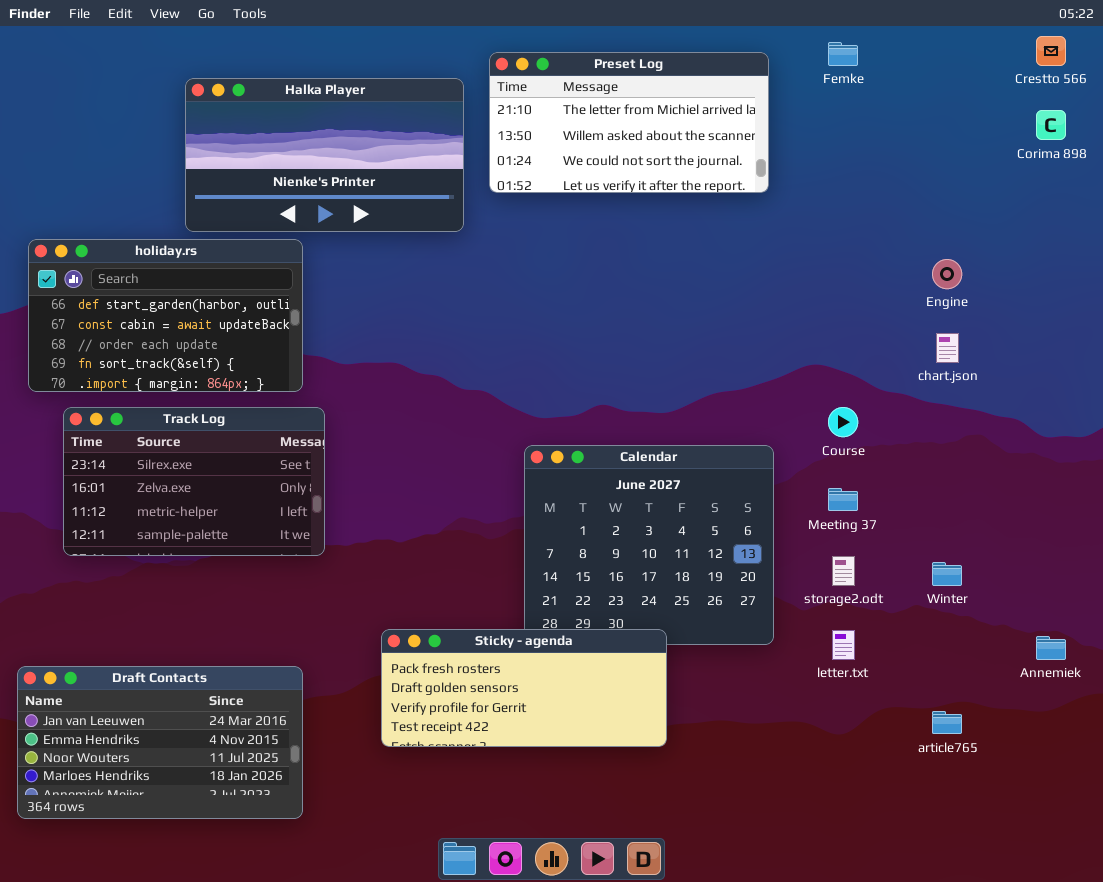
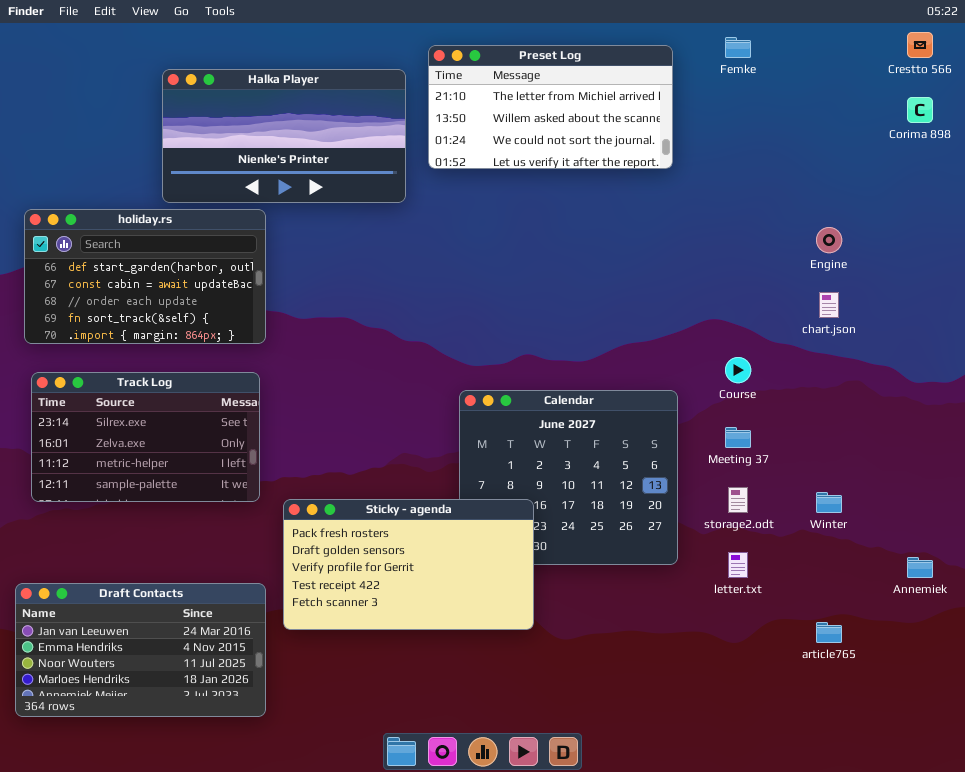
Track Log: [63,407,325,556] -> [31,372,260,502], moved
Sticky - agenda: [381,629,667,747] -> [283,499,534,630], moved, resized

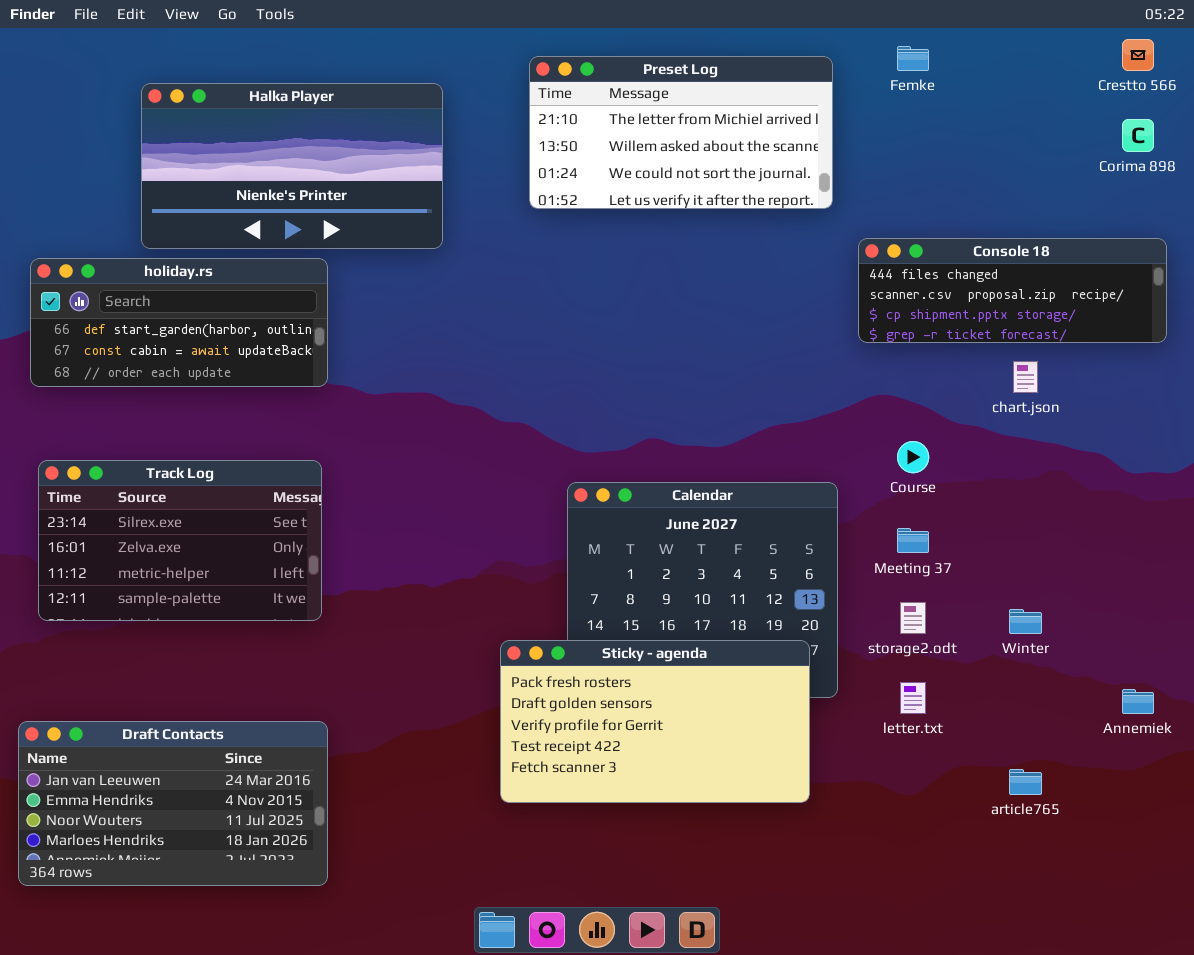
Halka Player: [162,69,406,203] -> [141,83,443,249], moved
Console 18: none -> [858,238,1167,343], opened
holiday.rs: [24,209,266,344] -> [30,258,328,387], resized
Sticky - agenda: [283,499,534,630] -> [500,640,810,803], moved

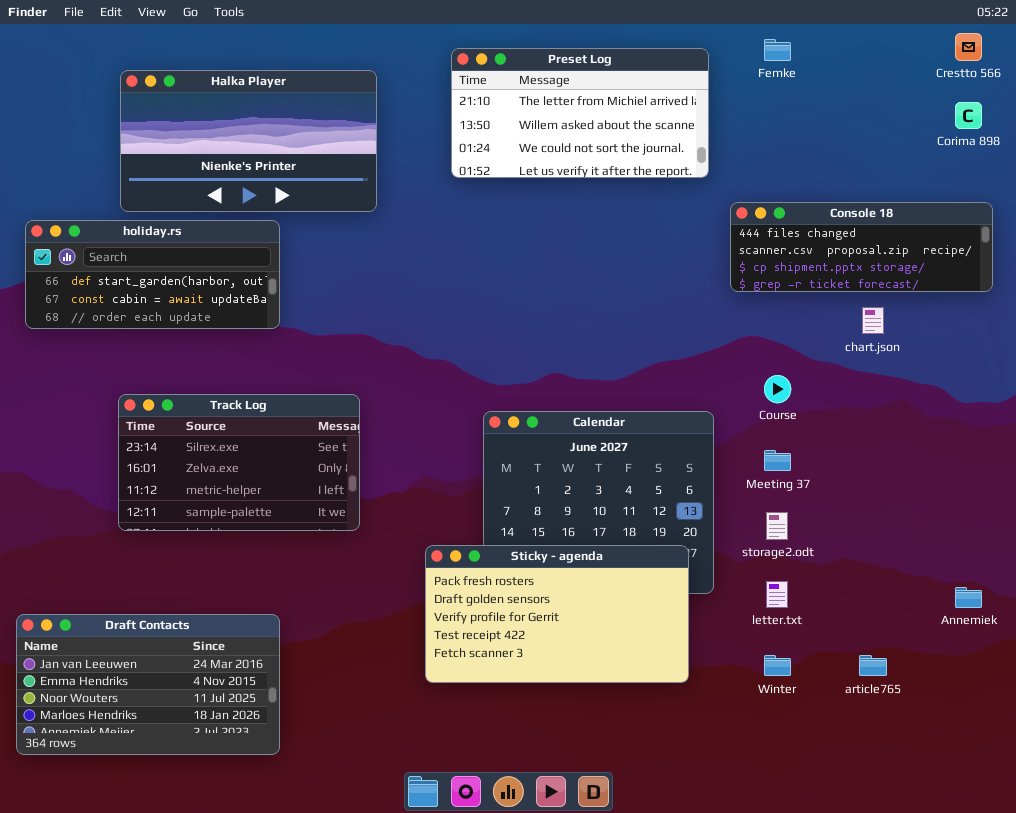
Track Log: [38,460,322,621] -> [118,394,360,531], moved
Winter: [1009,609,1042,634] -> [764,655,791,676], moved

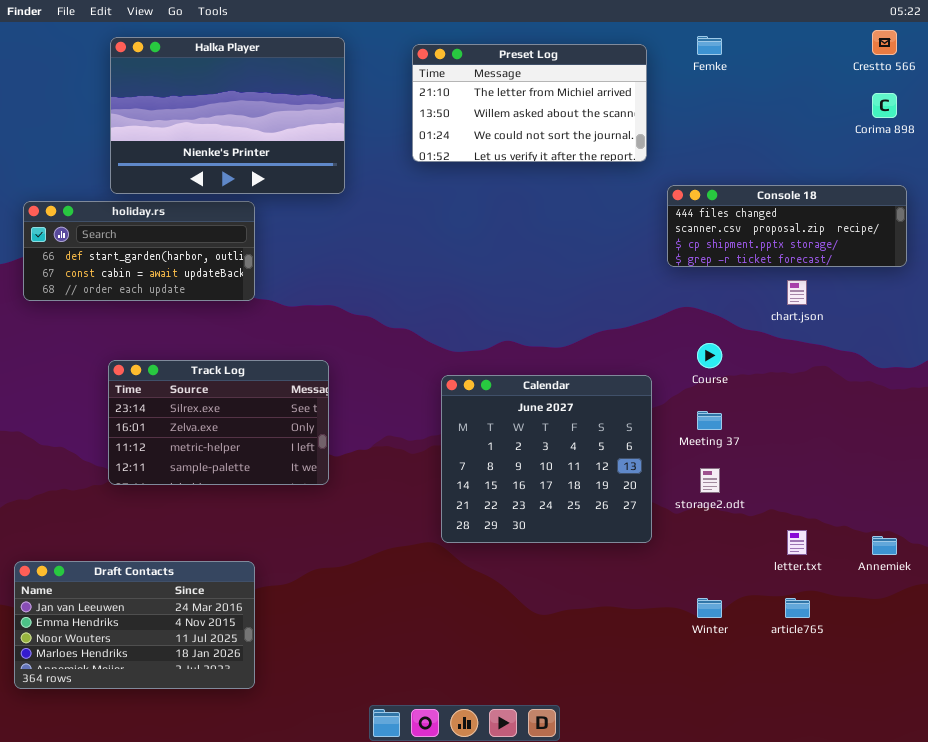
Halka Player: [120,70,377,212] -> [110,37,345,194], resized
Sticky - agenda: [425,545,689,683] -> none, closed
letter.txt: [766,581,788,608] -> [787,530,807,555], moved

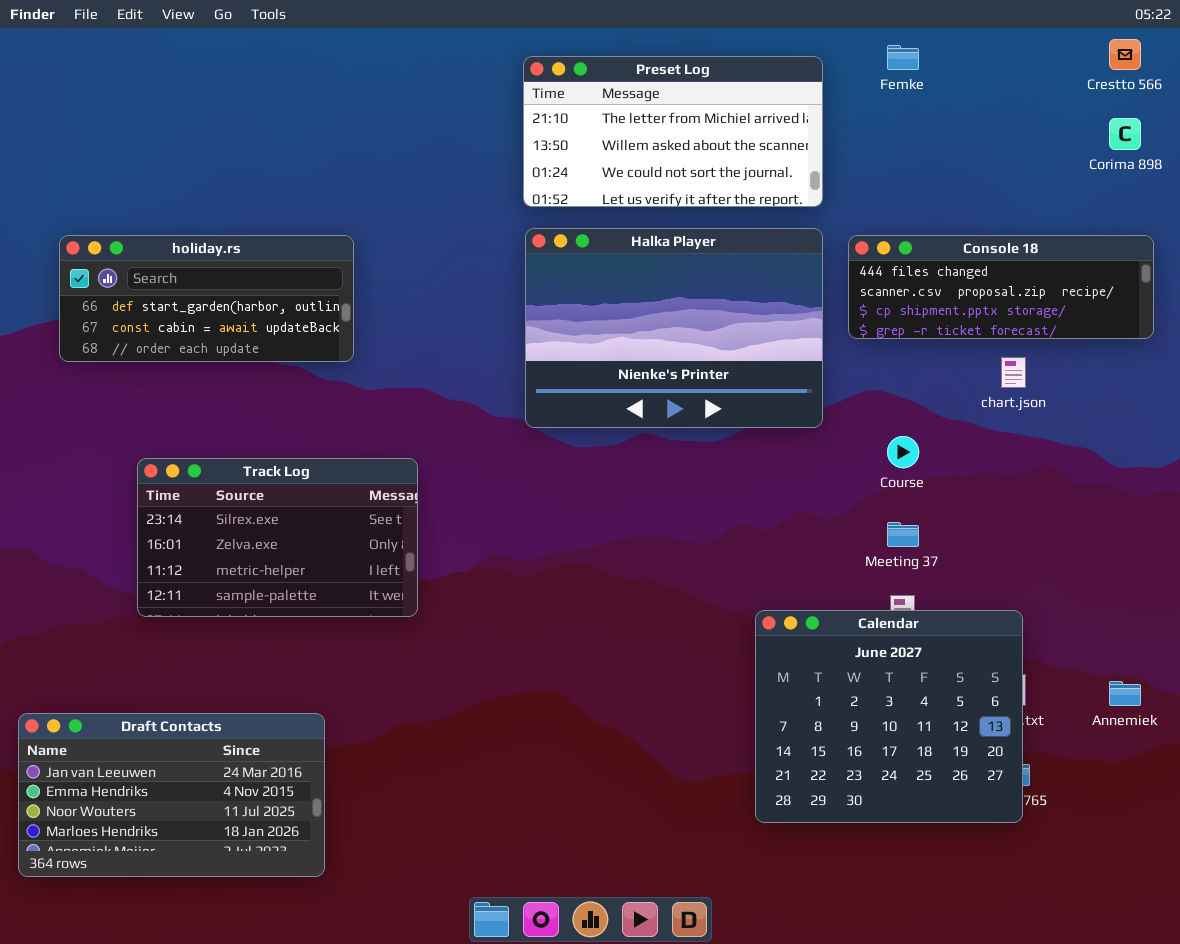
Halka Player: [110,37,345,194] -> [525,228,823,428], moved
holiday.rs: [23,201,255,301] -> [59,235,354,362], moved
Calendar: [441,375,652,543] -> [755,610,1023,823], moved

